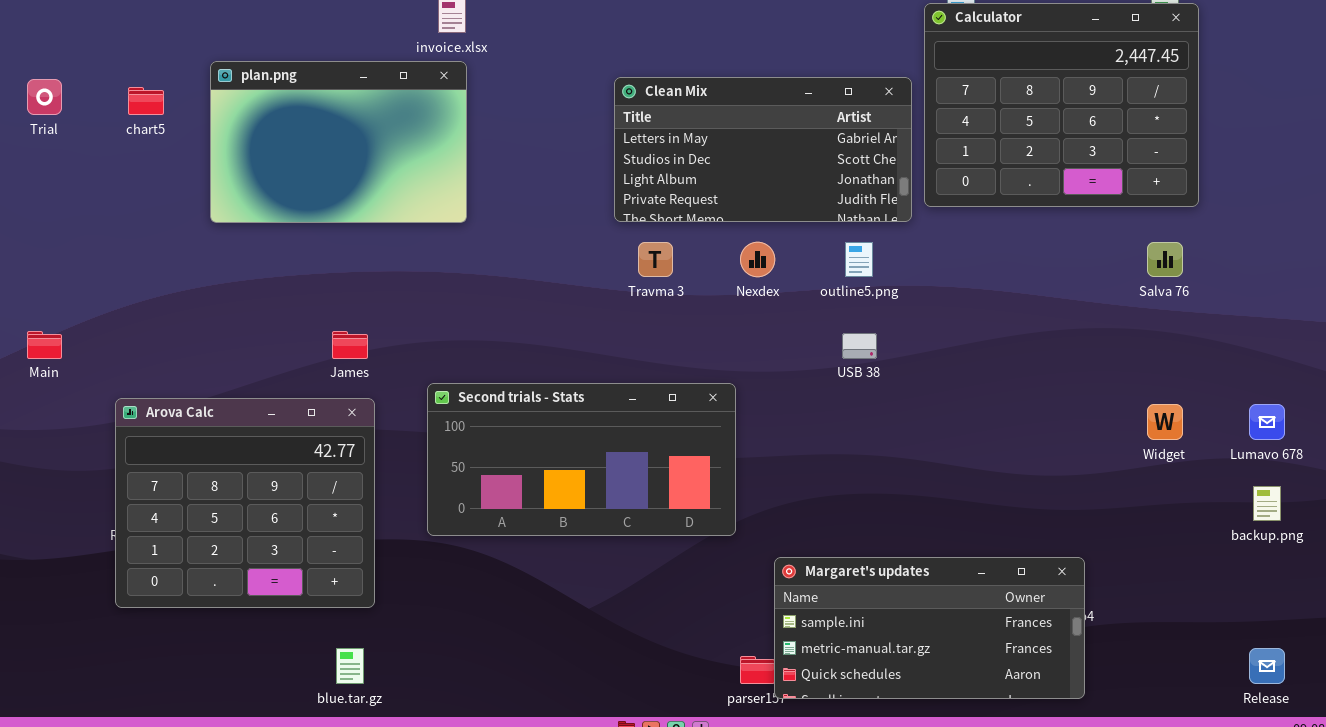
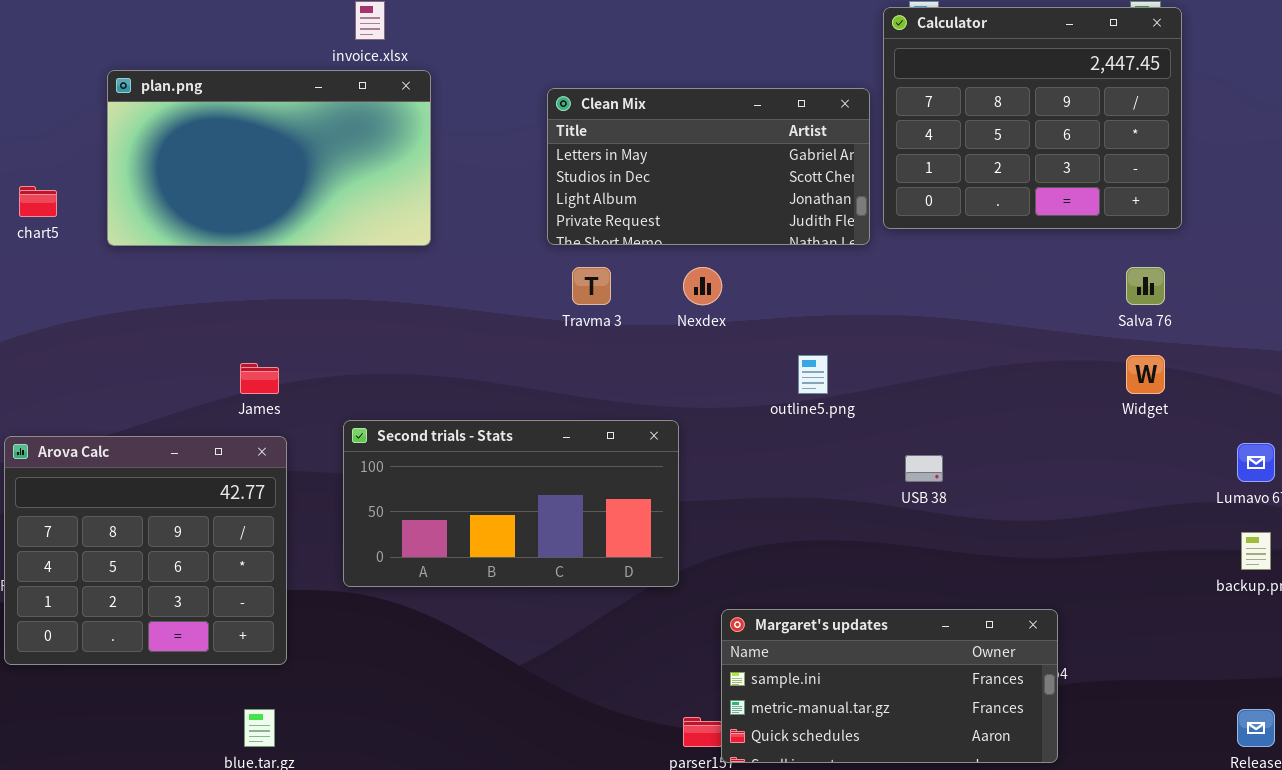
plan.png: [210,61,467,223] -> [107,70,431,246], resized
chart5: [128,87,164,115] -> [19,186,57,217], moved
outline5.png: [845,242,873,277] -> [798,355,828,394], moved
USB 38: [842,333,877,359] -> [905,455,943,482], moved
Widget: [1147,404,1183,440] -> [1126,355,1165,394], moved

